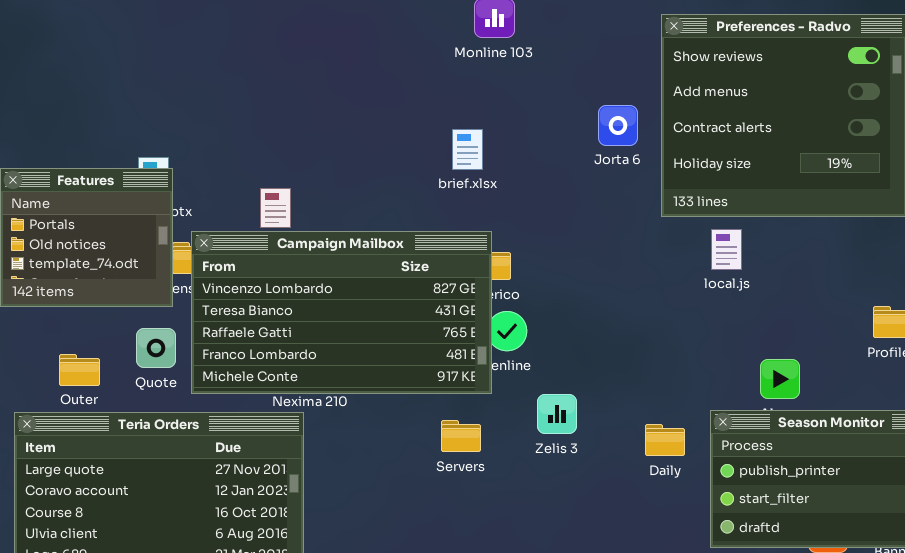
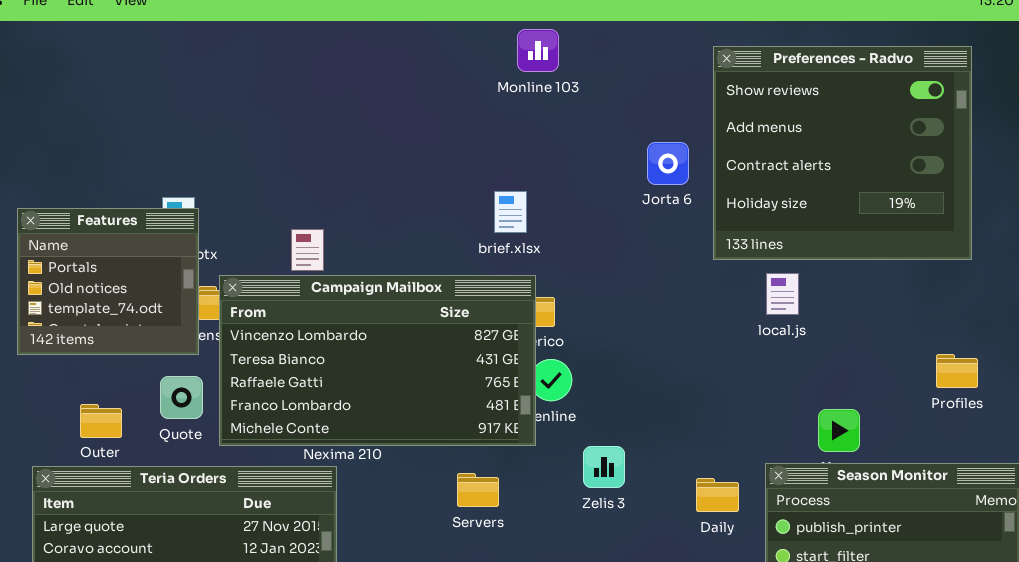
brief.xlsx: [452,129,483,170] -> [494,191,527,233], moved
Servers: [441,420,481,452] -> [457,473,499,507], moved

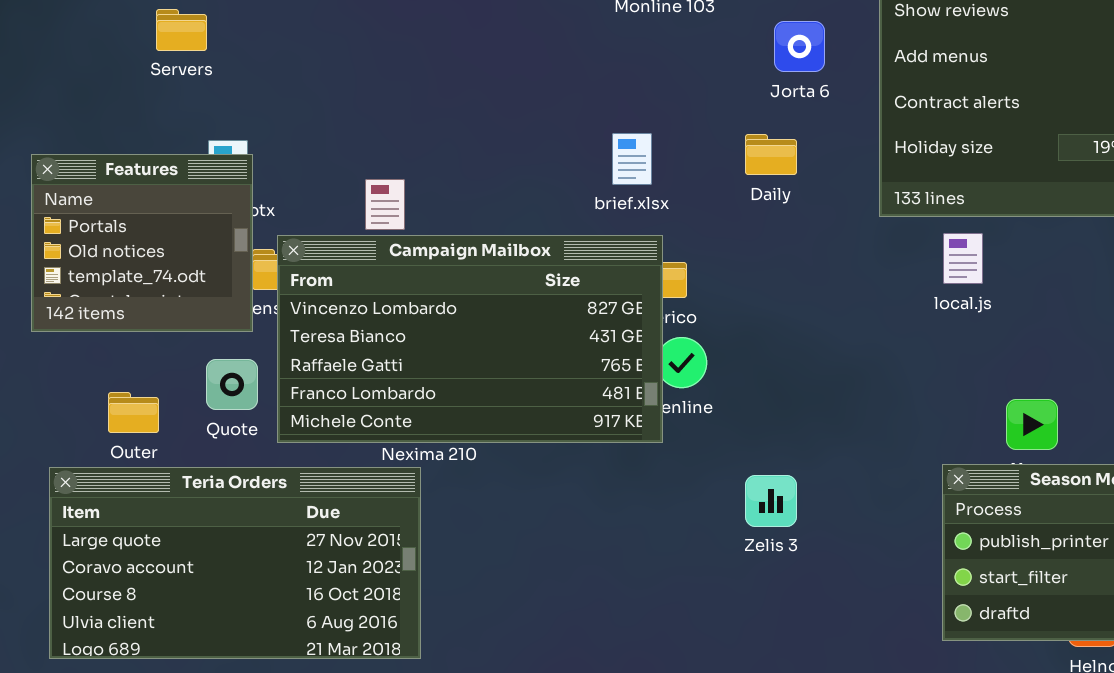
Jorta 6: [647,142,689,185] -> [774,21,825,72], moved
Zelis 3: [583,446,625,488] -> [745,475,797,527], moved
Servers: [457,473,499,507] -> [156,9,207,51], moved
Daily: [696,478,739,512] -> [745,134,797,175], moved

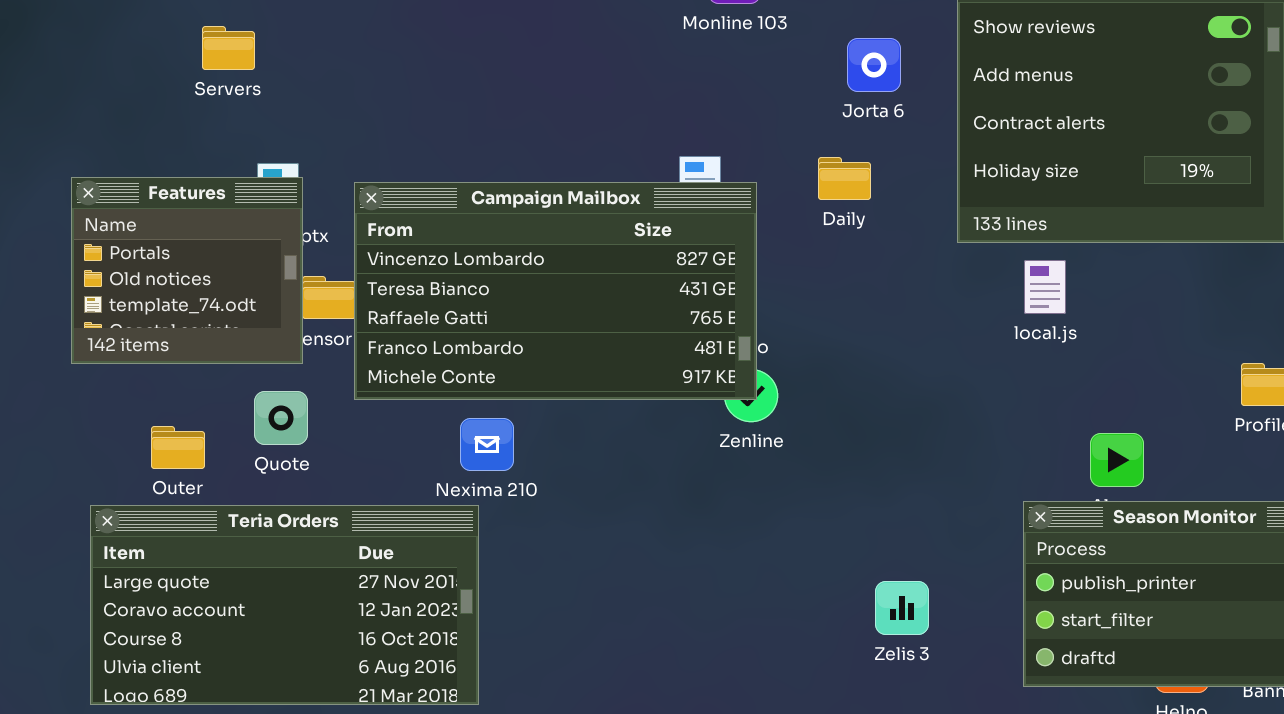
Campaign Mailbox: [277,235,663,443] -> [354,182,757,400], moved
Zelis 3: [745,475,797,527] -> [875,581,929,635], moved

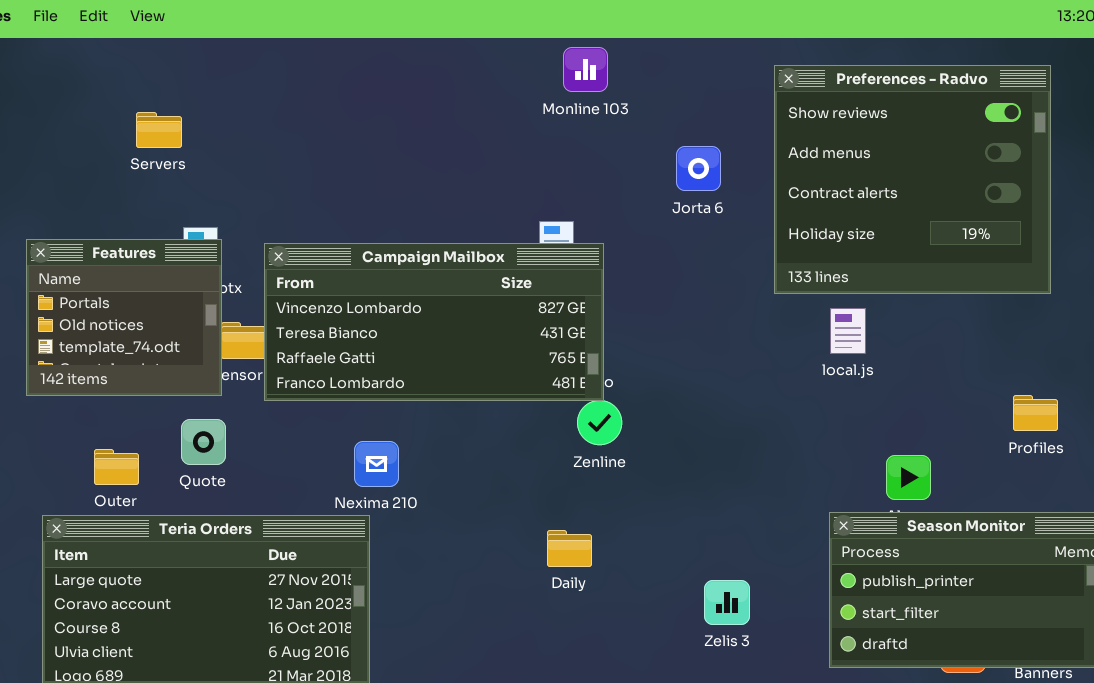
Jorta 6: [847,38,901,92] -> [676,146,721,191], moved
Daily: [818,157,871,200] -> [547,530,592,567], moved
Campaign Mailbox: [354,182,757,400] -> [264,243,604,401], resized

